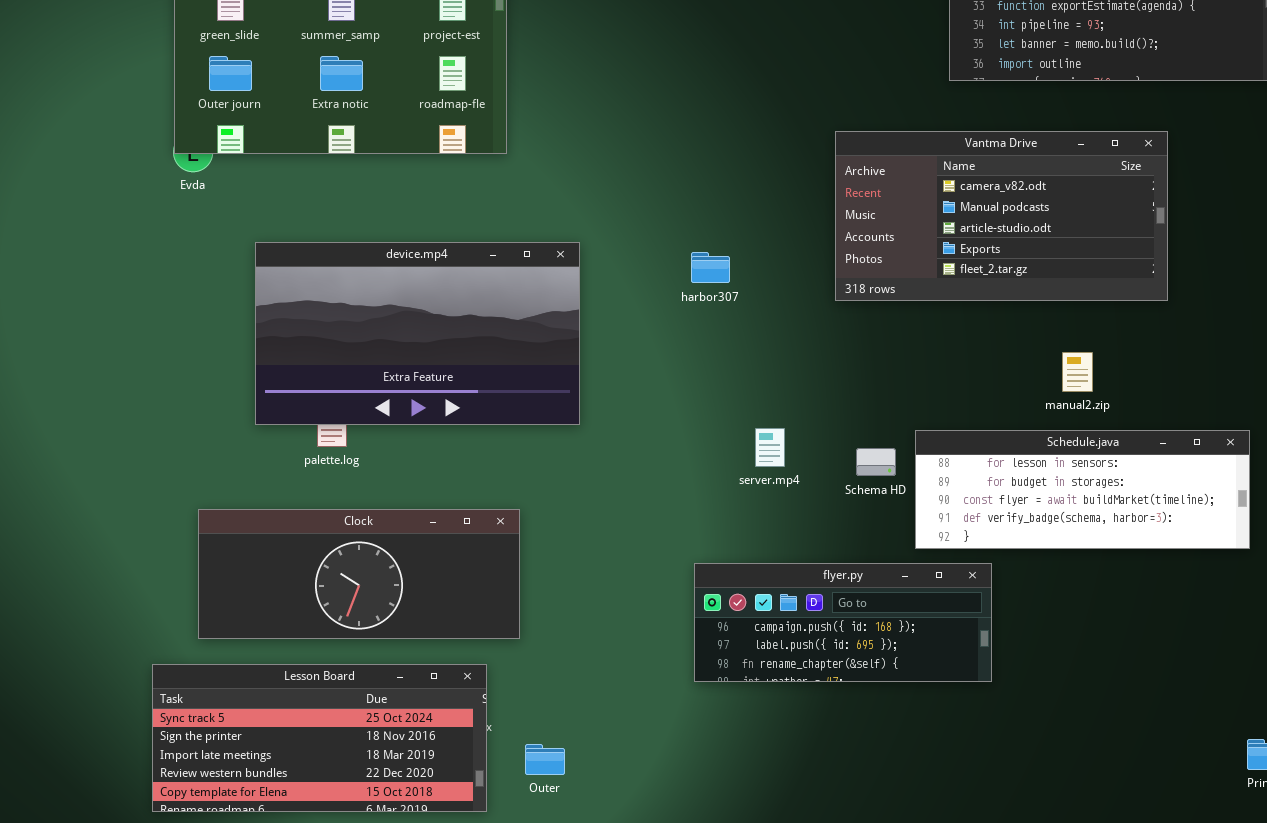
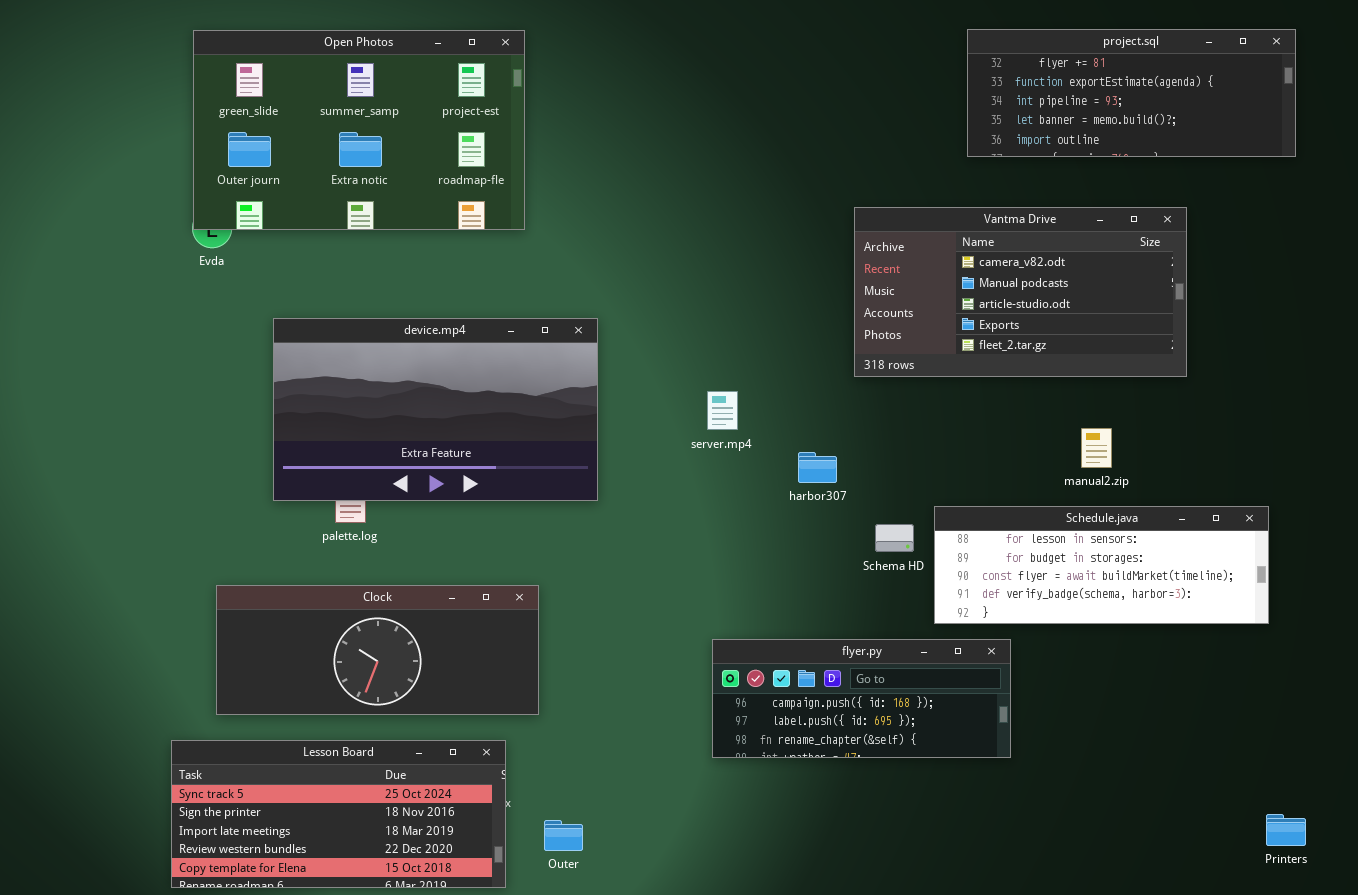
harbor307: [691,252,730,283] -> [798,452,837,483], moved
server.mp4: [755,428,785,467] -> [707,391,738,430], moved

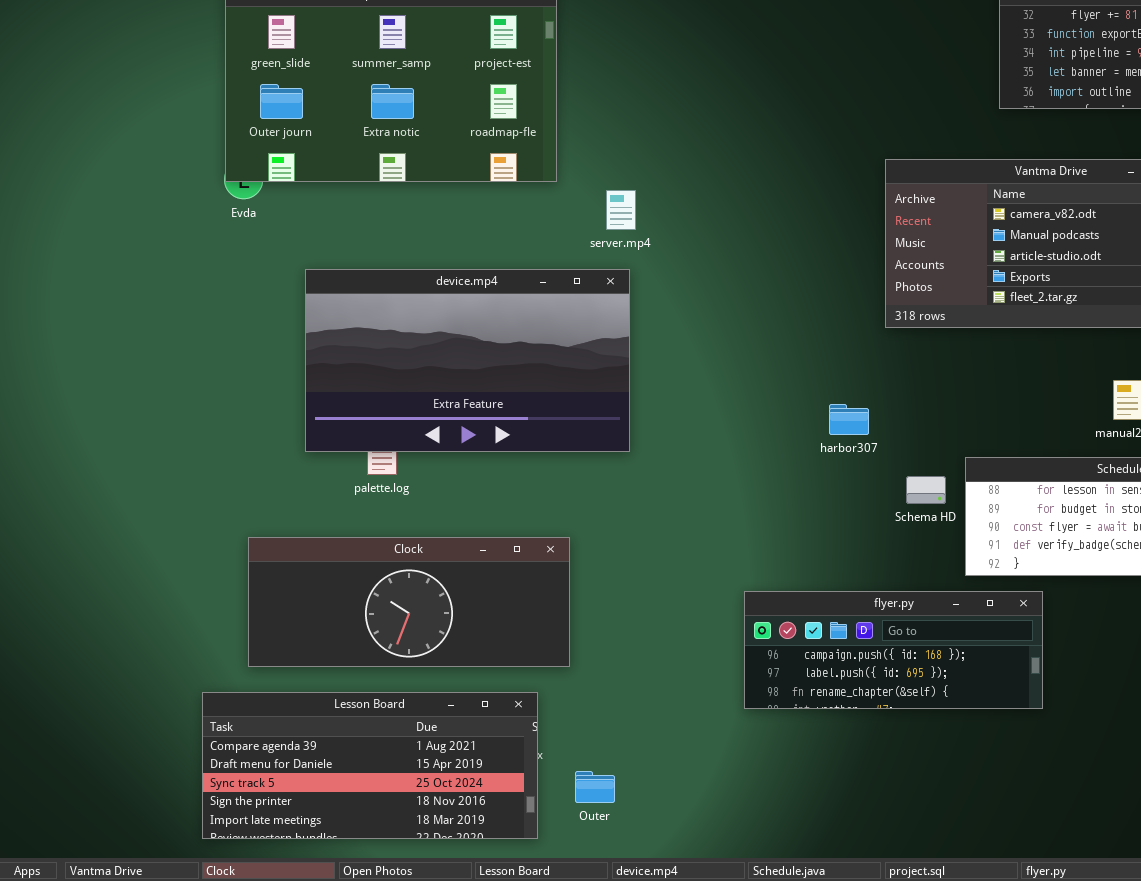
server.mp4: [707,391,738,430] -> [606,190,636,230], moved
Lesson Board: [171,740,506,888] -> [202,692,538,839], scrolled up 2 rows

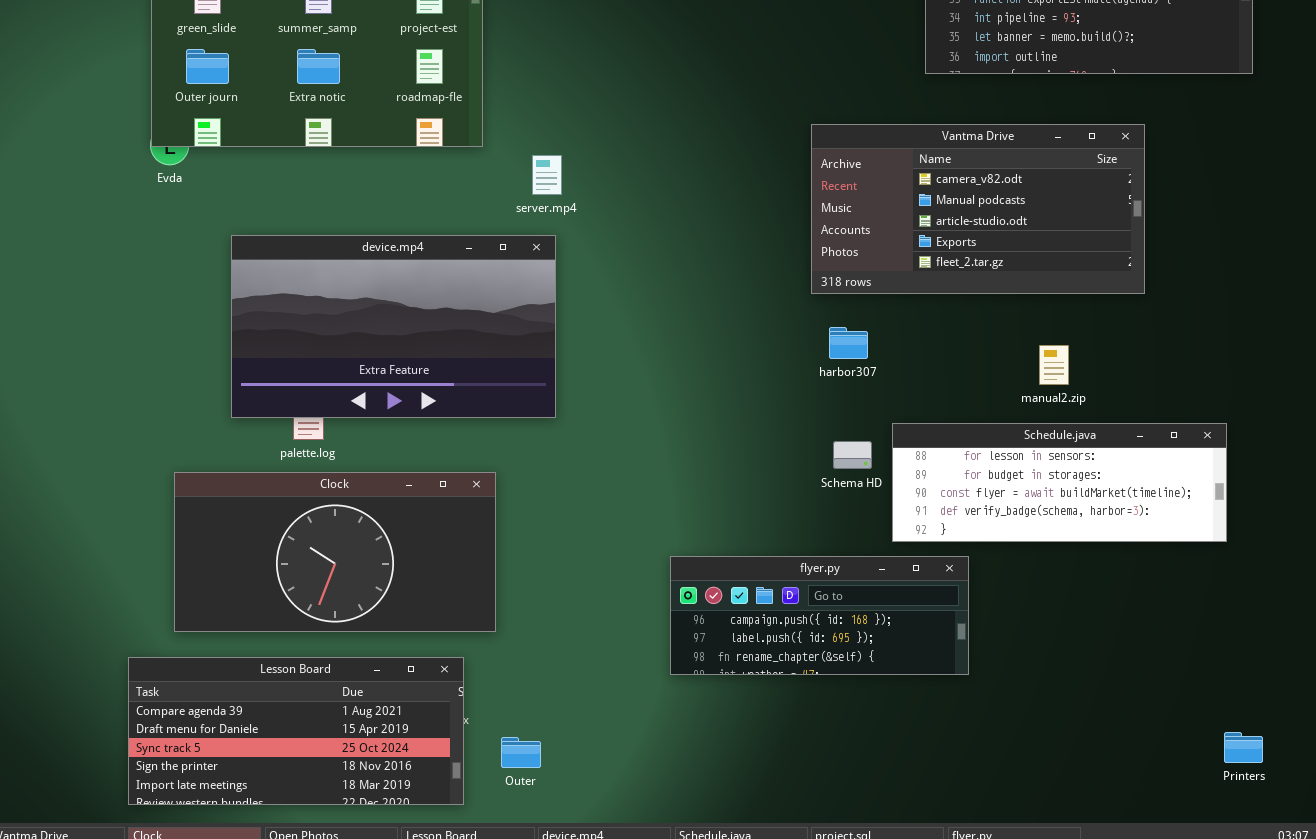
harbor307: [829,404,869,435] -> [829,327,868,359], moved
Clock: [248,537,570,667] -> [174,472,496,632], resized

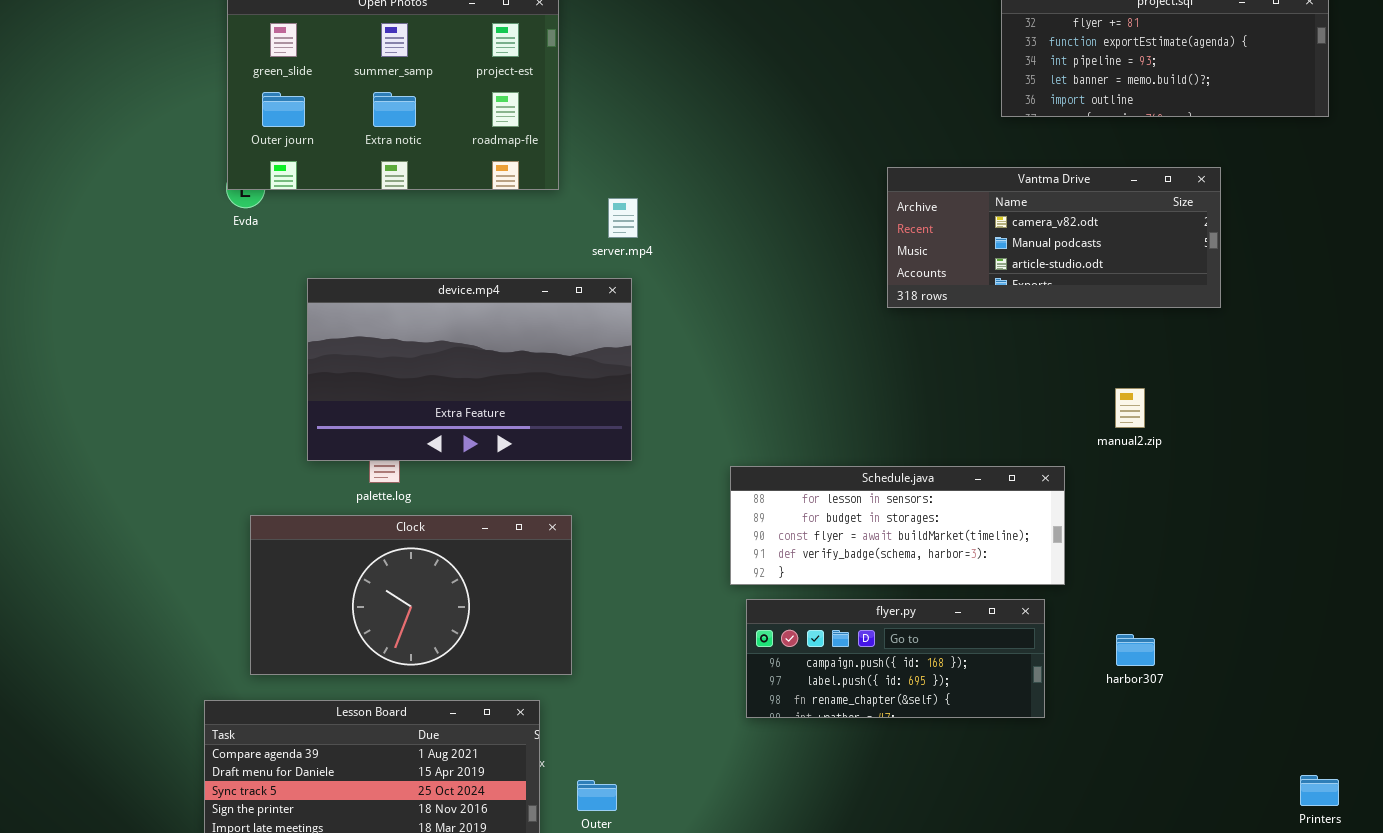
Vantma Drive: [811,124,1145,294] -> [887,167,1221,308], resized
harbor307: [829,327,868,359] -> [1116,634,1155,666], moved
Schedule.java: [892,423,1227,542] -> [730,466,1065,585], moved

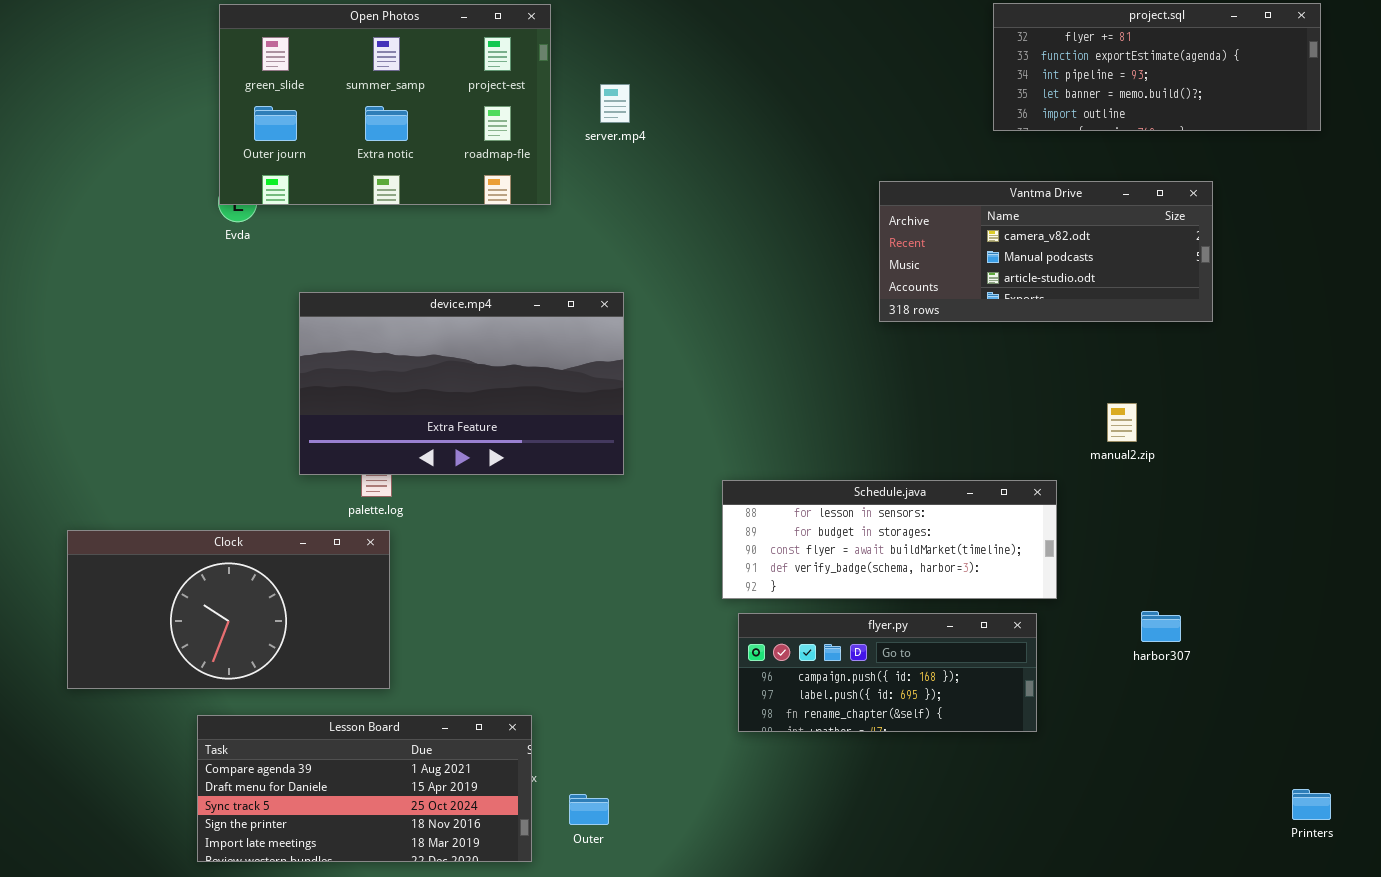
server.mp4: [608,198,638,238] -> [600,84,630,123], moved
Clock: [250,515,572,675] -> [67,530,390,689], moved
harbor307: [1116,634,1155,666] -> [1141,611,1181,642], moved

